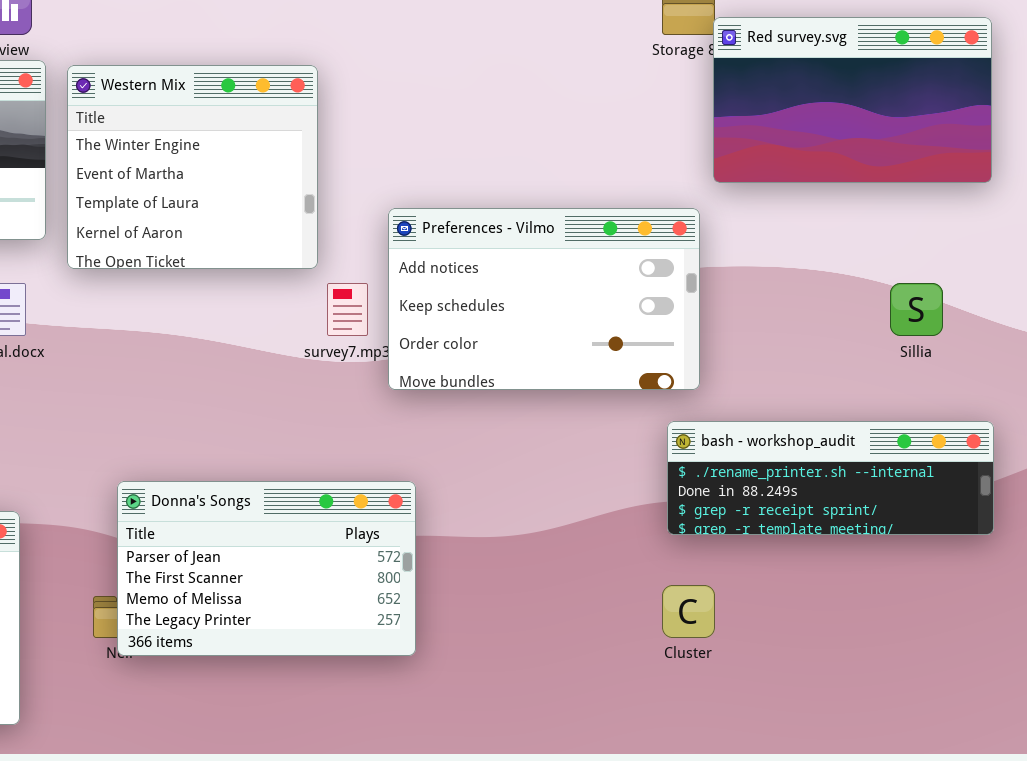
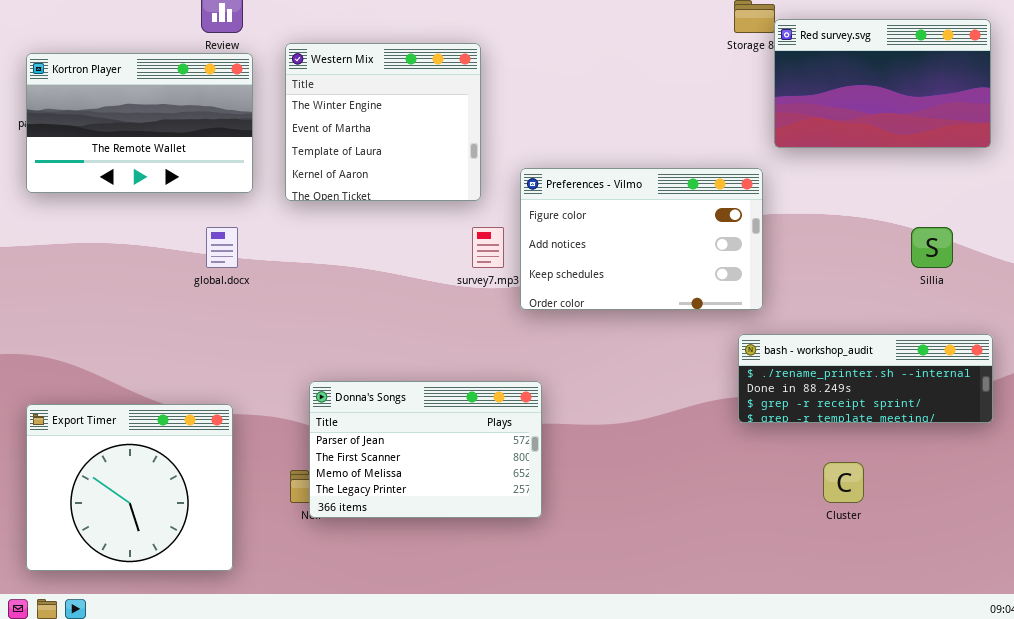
Western Mix: [67,65,318,269] -> [285,43,481,201], moved
Preferences - Vilmo: [388,208,700,390] -> [520,168,763,310], scrolled up 1 row
Cluster: [662,585,715,638] -> [823,462,864,503], moved

